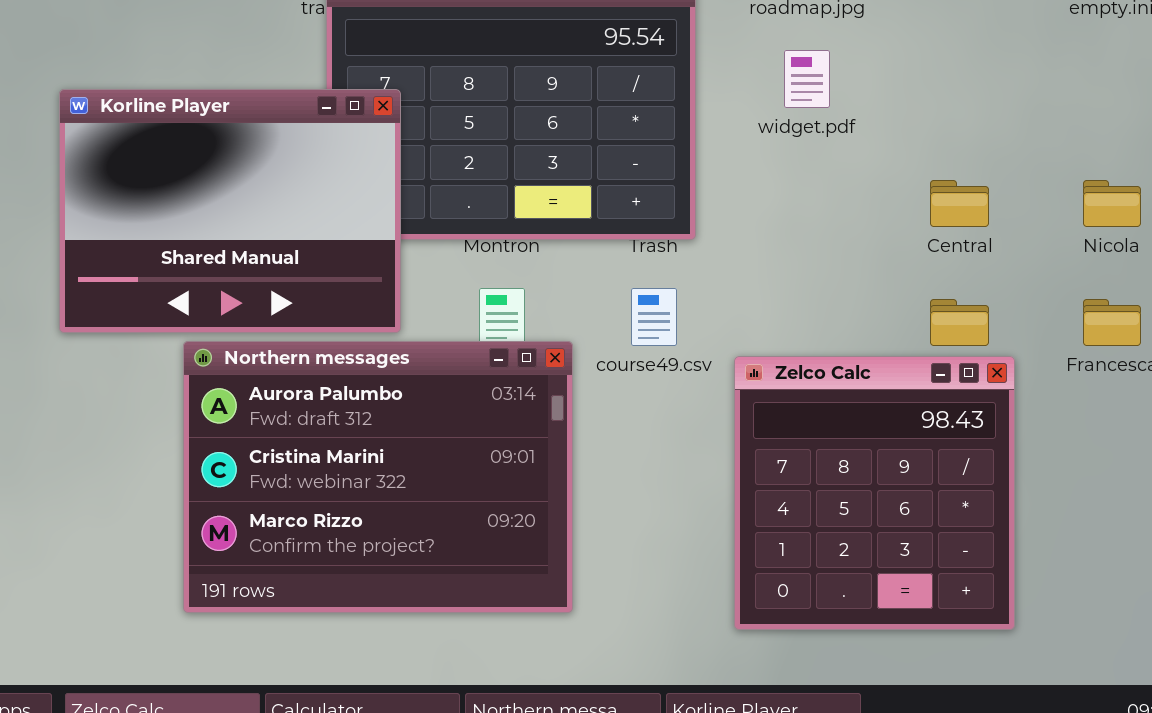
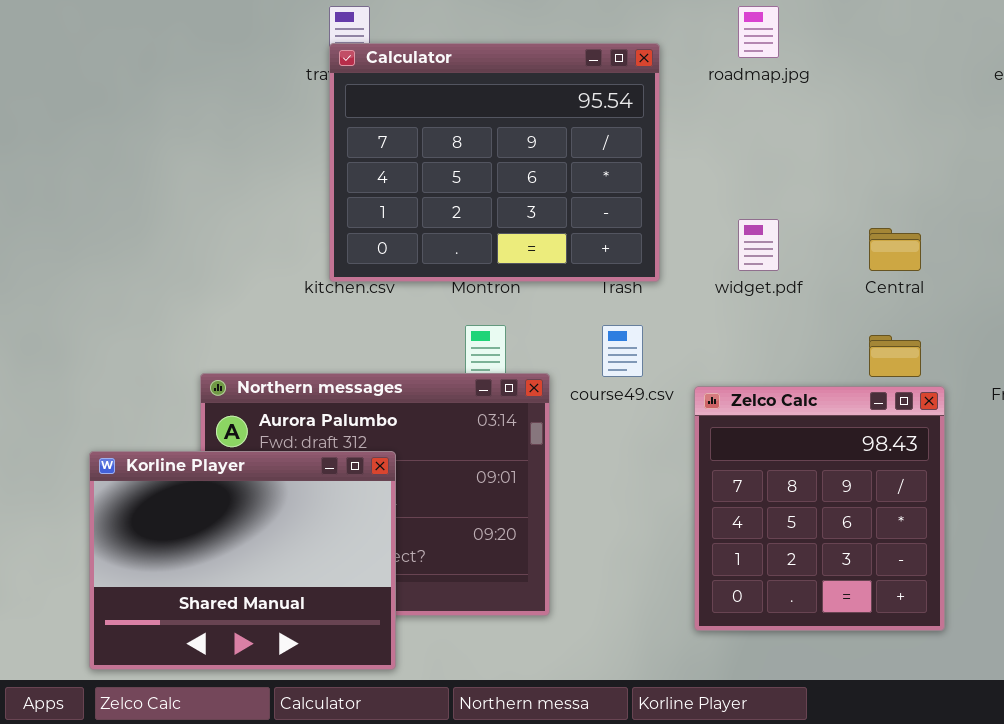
widget.pdf: [784,50,830,108] -> [738,219,779,271], moved
Korline Player: [59,89,401,333] -> [89,451,396,670], moved

